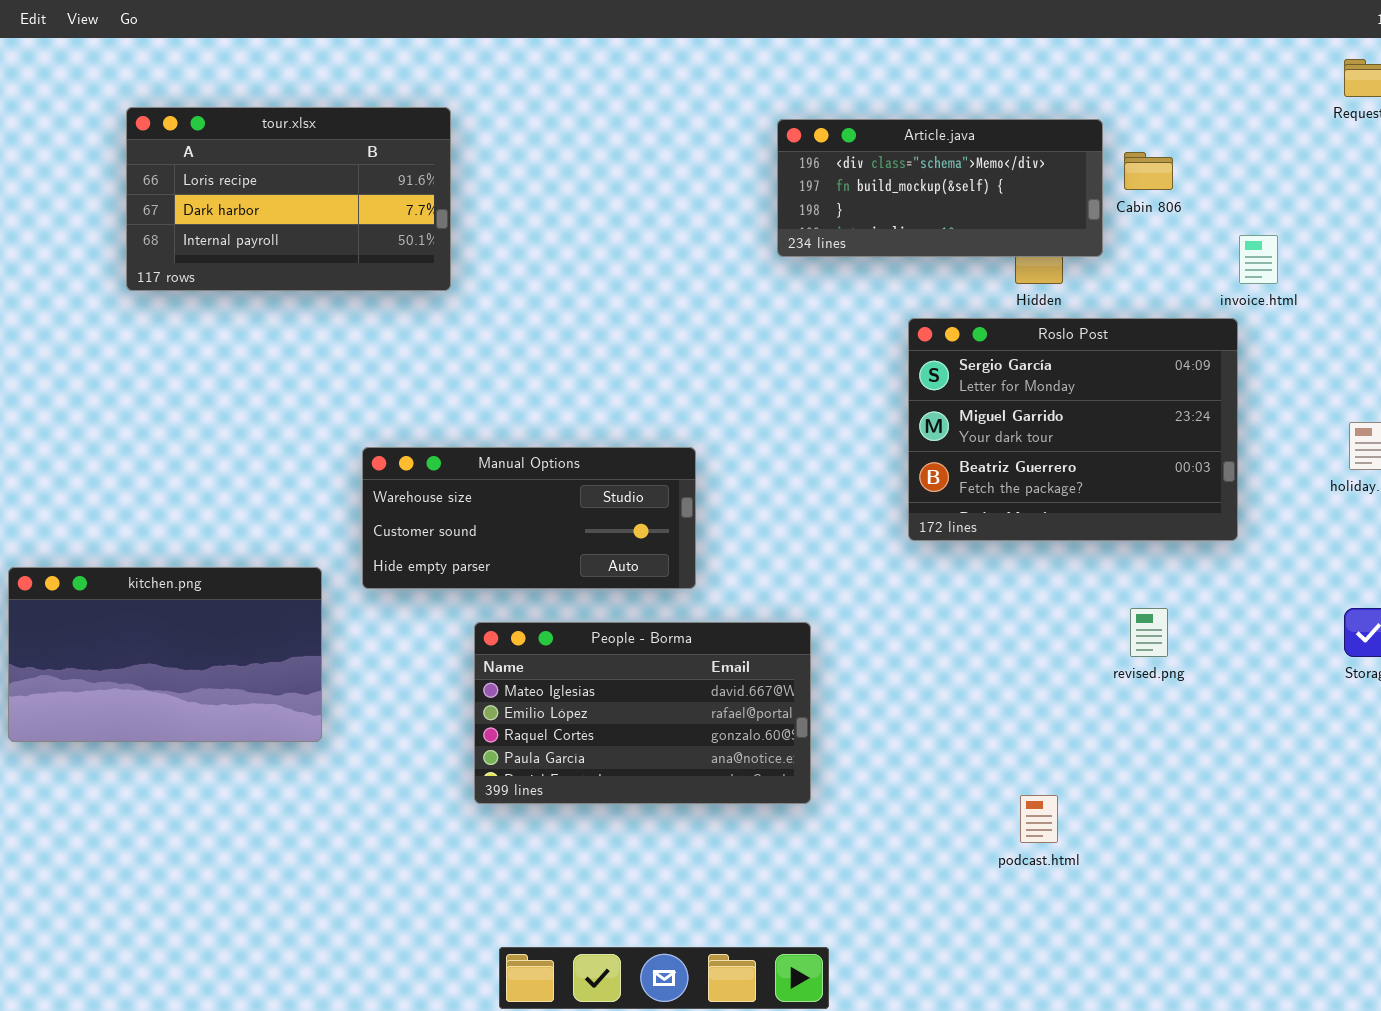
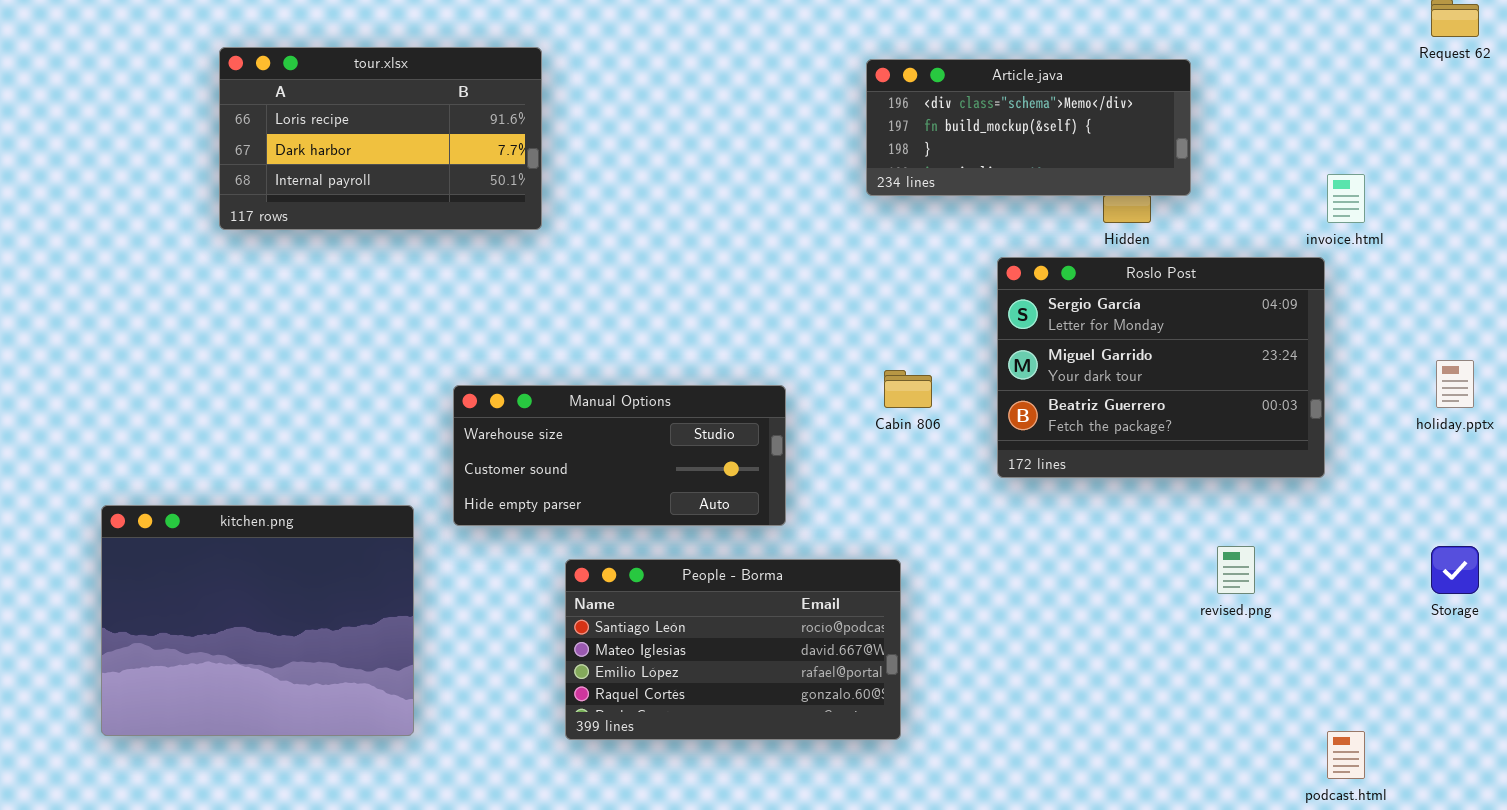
Cabin 806: [1124,152,1173,190] -> [884,370,932,408], moved
kitchen.png: [8,567,322,742] -> [101,505,414,736], resized
People - Borma: [474,622,811,804] -> [565,559,901,740], scrolled up 1 row
podcast.html: [1020,795,1058,843] -> [1327,731,1365,779], moved

